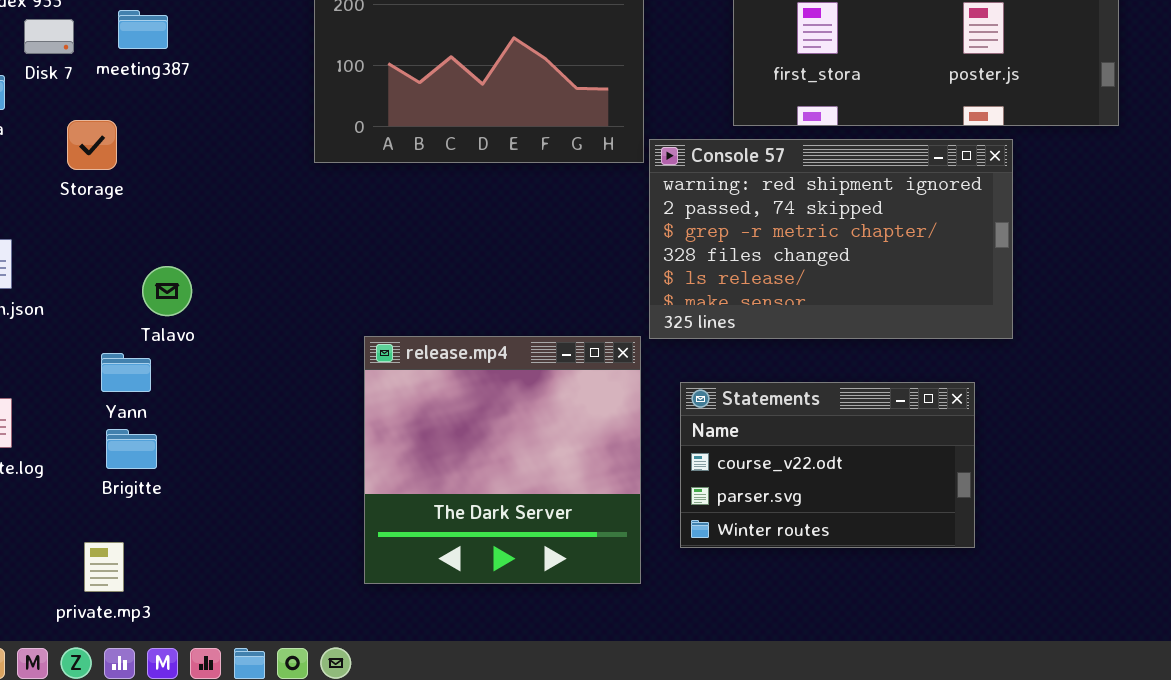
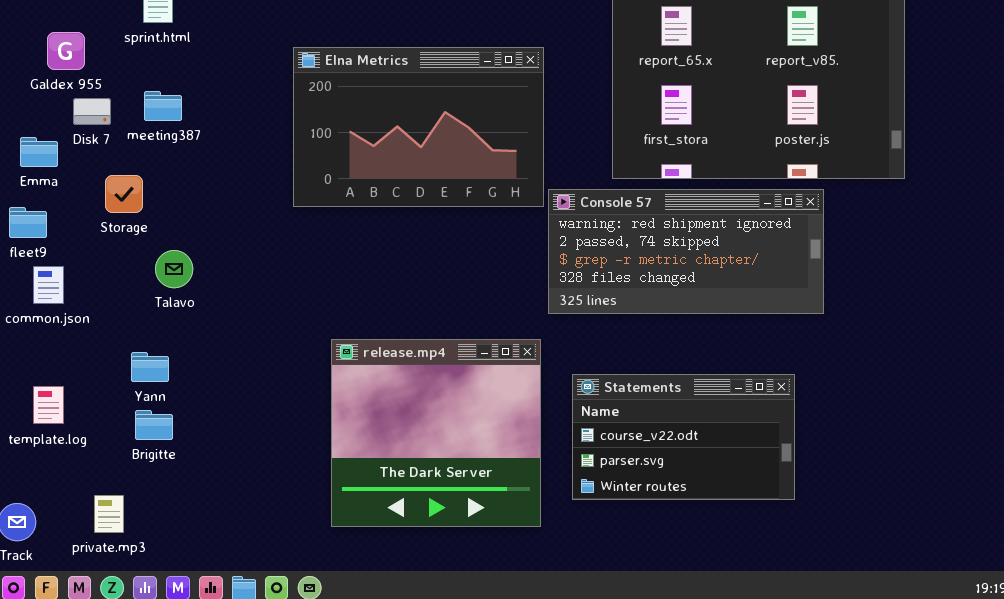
Console 57: [649,139,1013,339] -> [548,189,824,314], resized
Talavo: [142,266,192,316] -> [155,250,193,288], moved
private.mp3: [84,542,124,592] -> [94,495,124,533], moved

